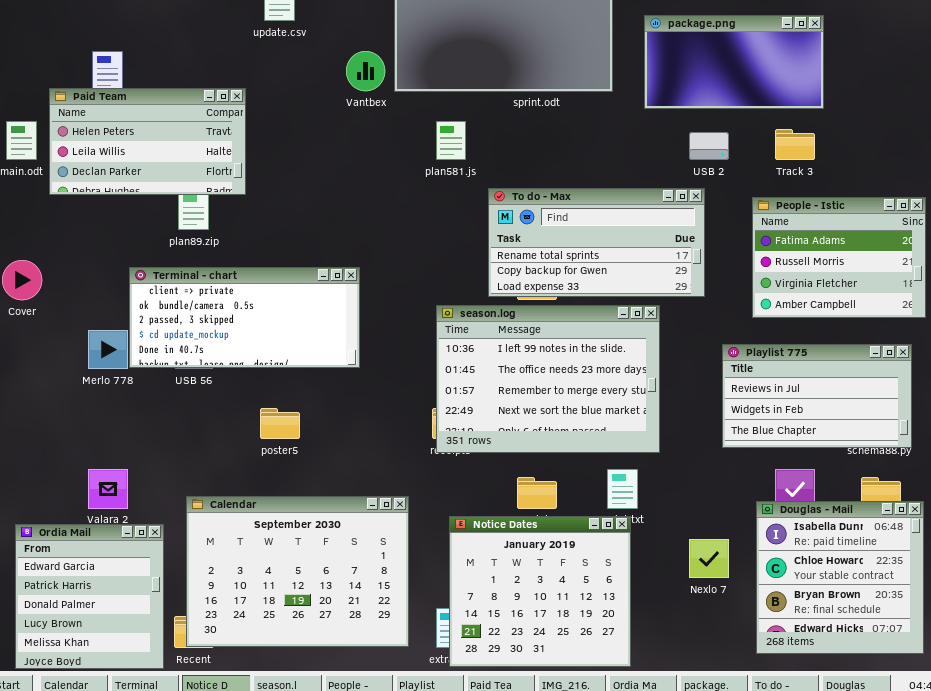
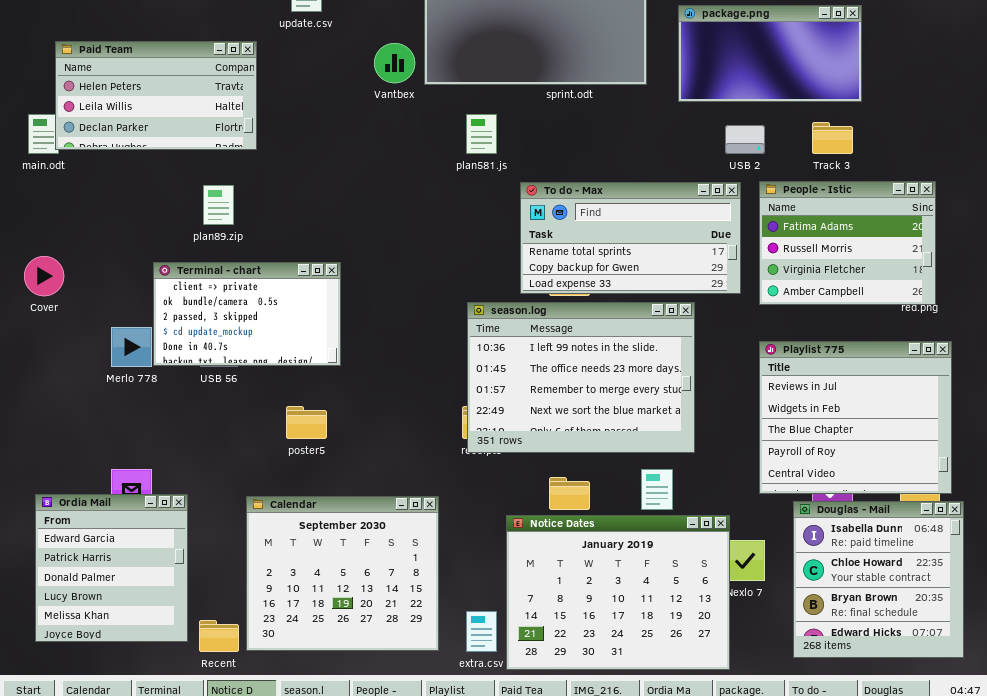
Paid Team: [49,88,246,195] -> [55,41,257,150], moved
People - Istic: [752,197,926,318] -> [759,181,936,305], moved
Terminal - chart: [129,267,360,368] -> [153,262,341,366], resized
Playlist 775: [722,344,912,448] -> [759,341,952,494], resized
Calendar: [186,496,409,647] -> [246,496,439,651], resized
Notice Dates: [449,516,631,667] -> [506,515,730,670], moved, resized
Ordia Mail: [15,524,164,669] -> [35,494,188,642], moved

